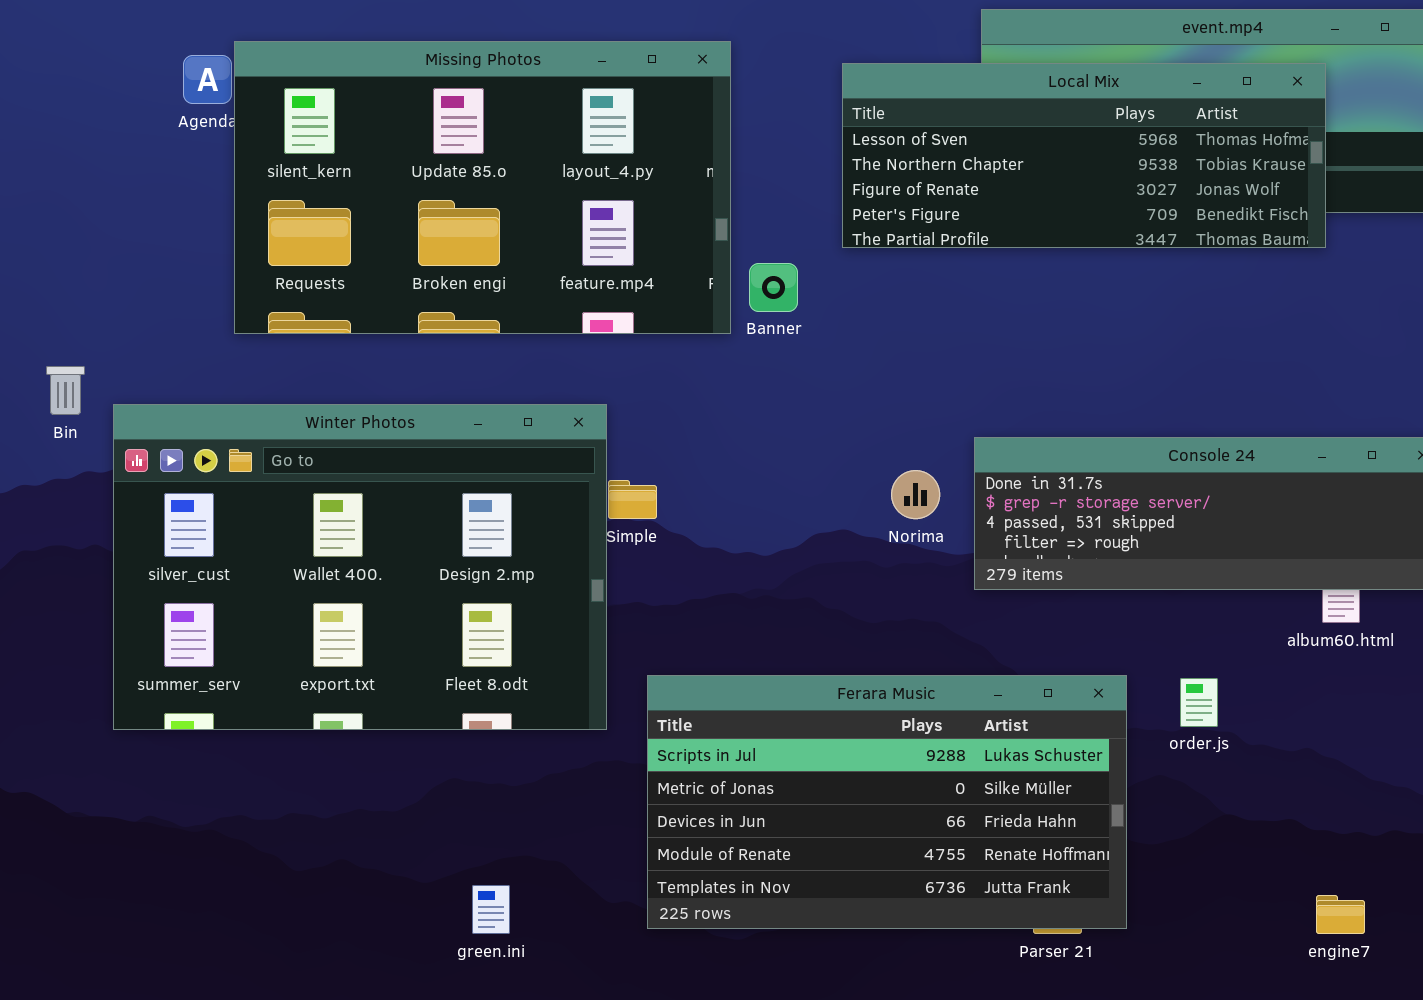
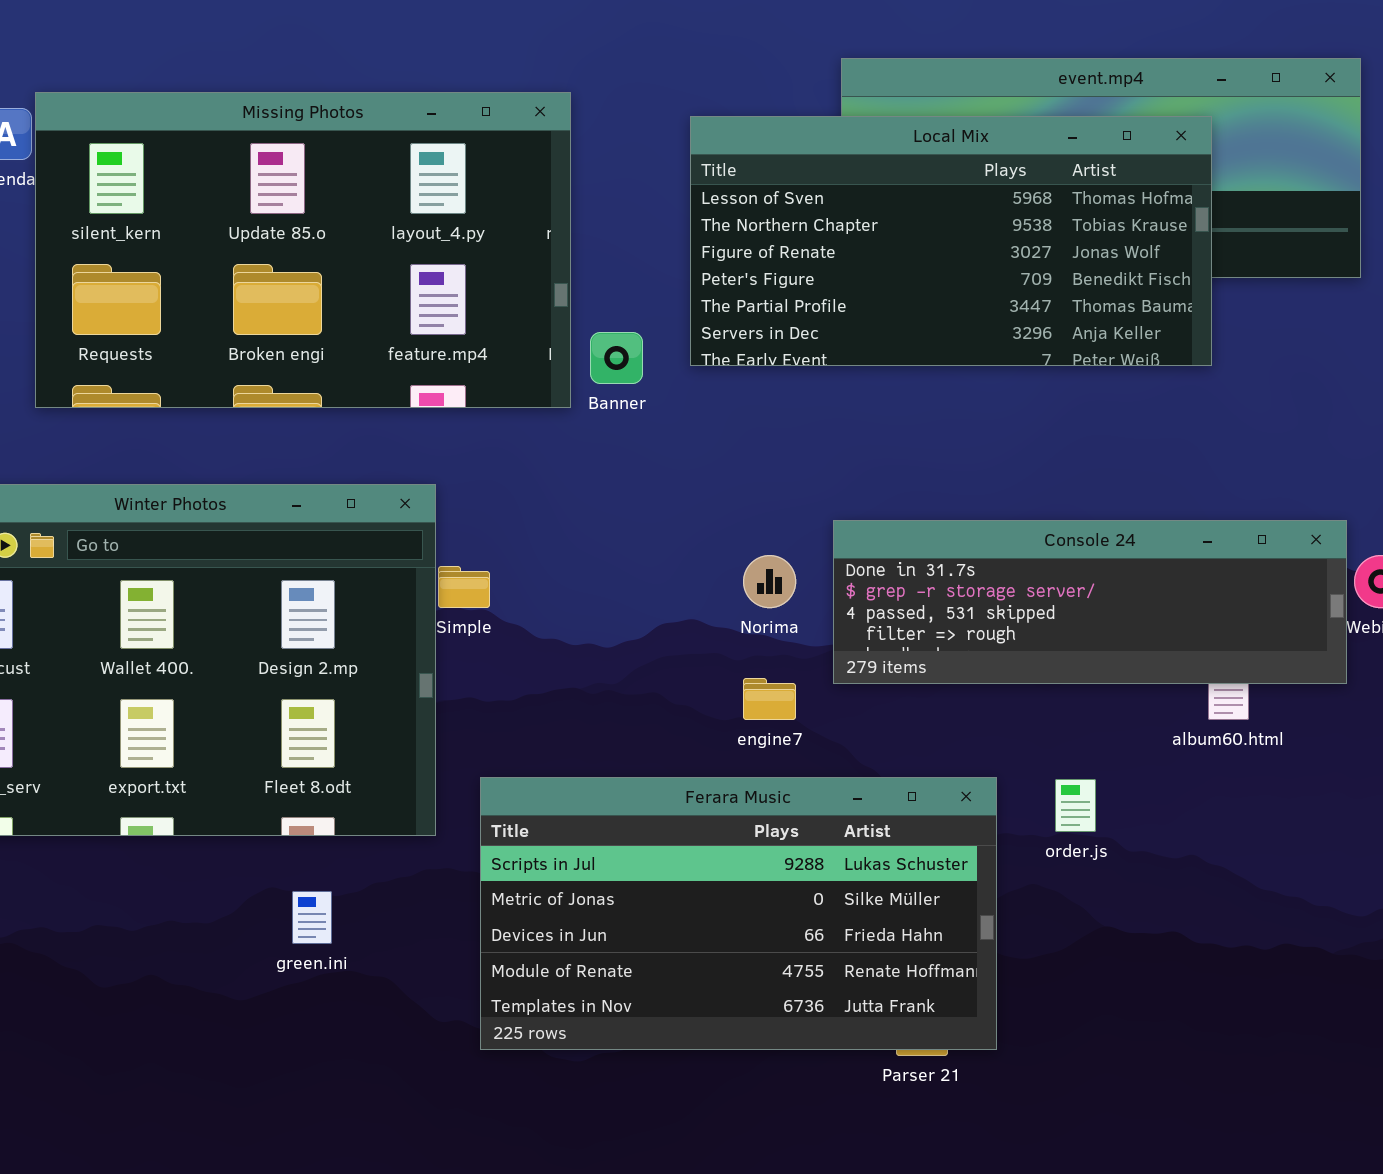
Local Mix: [842,63,1326,248] -> [690,116,1212,366], resized
green.ini: [472,885,510,934] -> [292,891,332,944], moved
engine7: [1316,895,1365,934] -> [743,678,796,720], moved

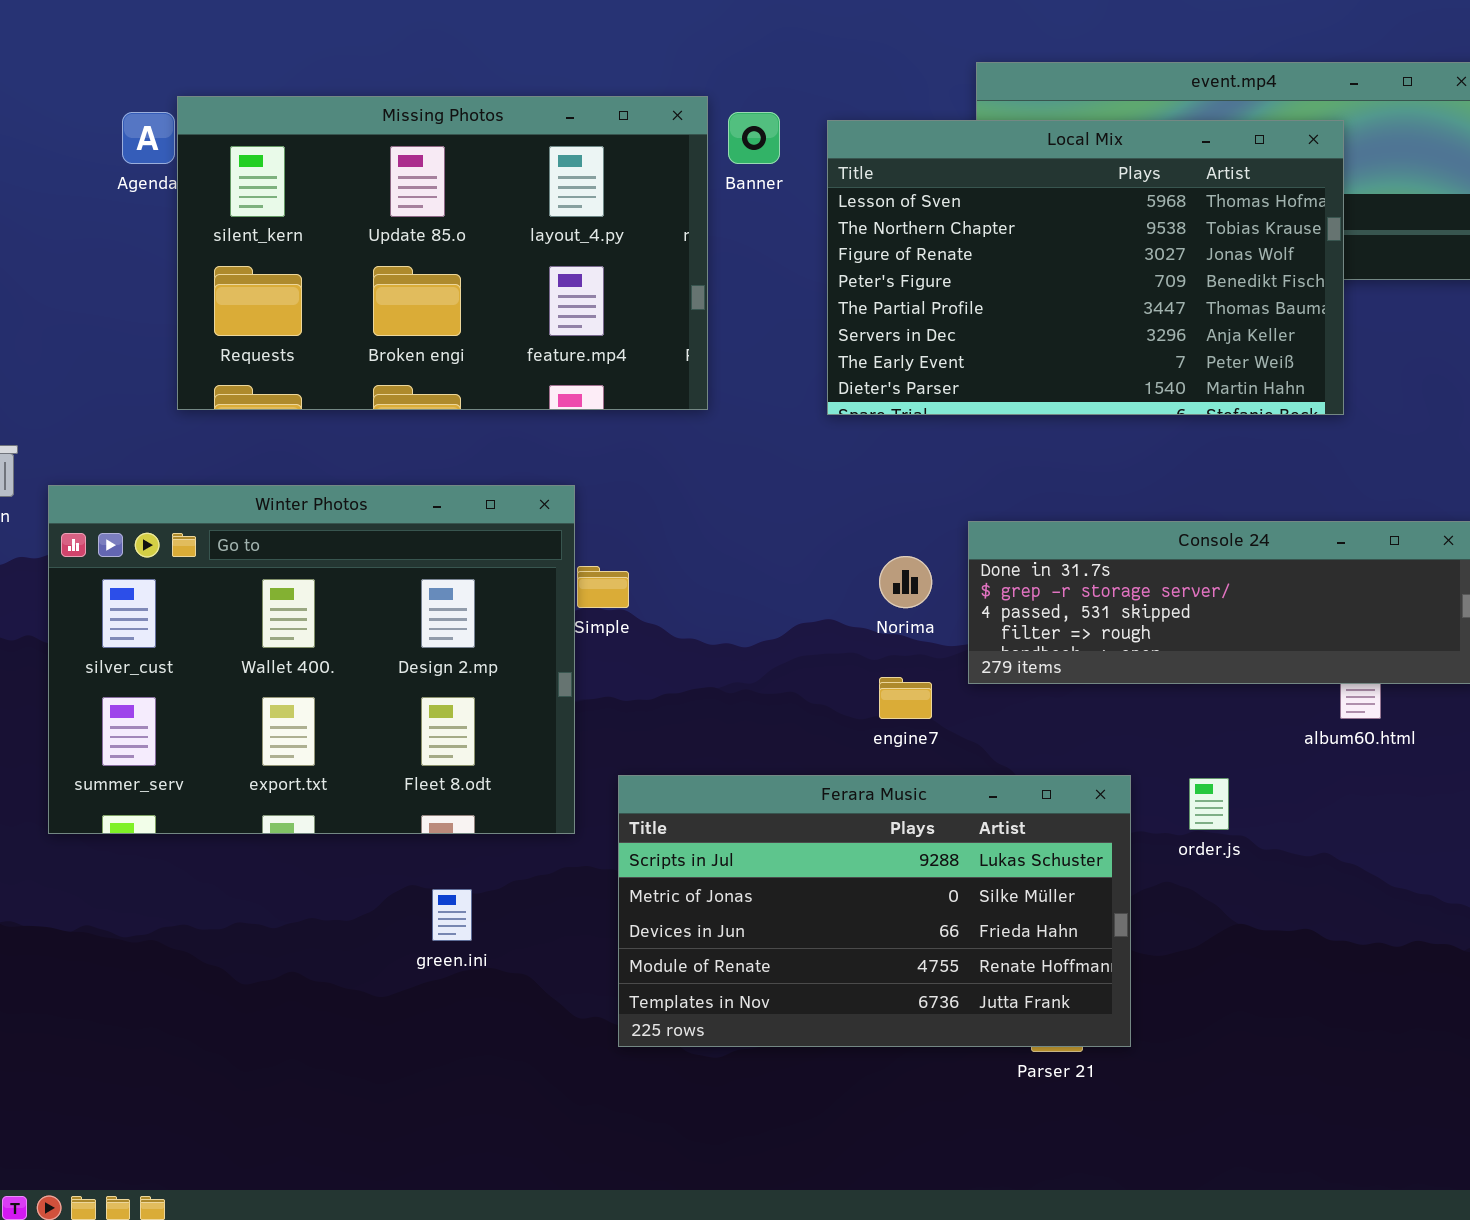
Local Mix: [690,116,1212,366] -> [827,120,1344,415], resized
Banner: [590,332,643,384] -> [728,112,780,164], moved

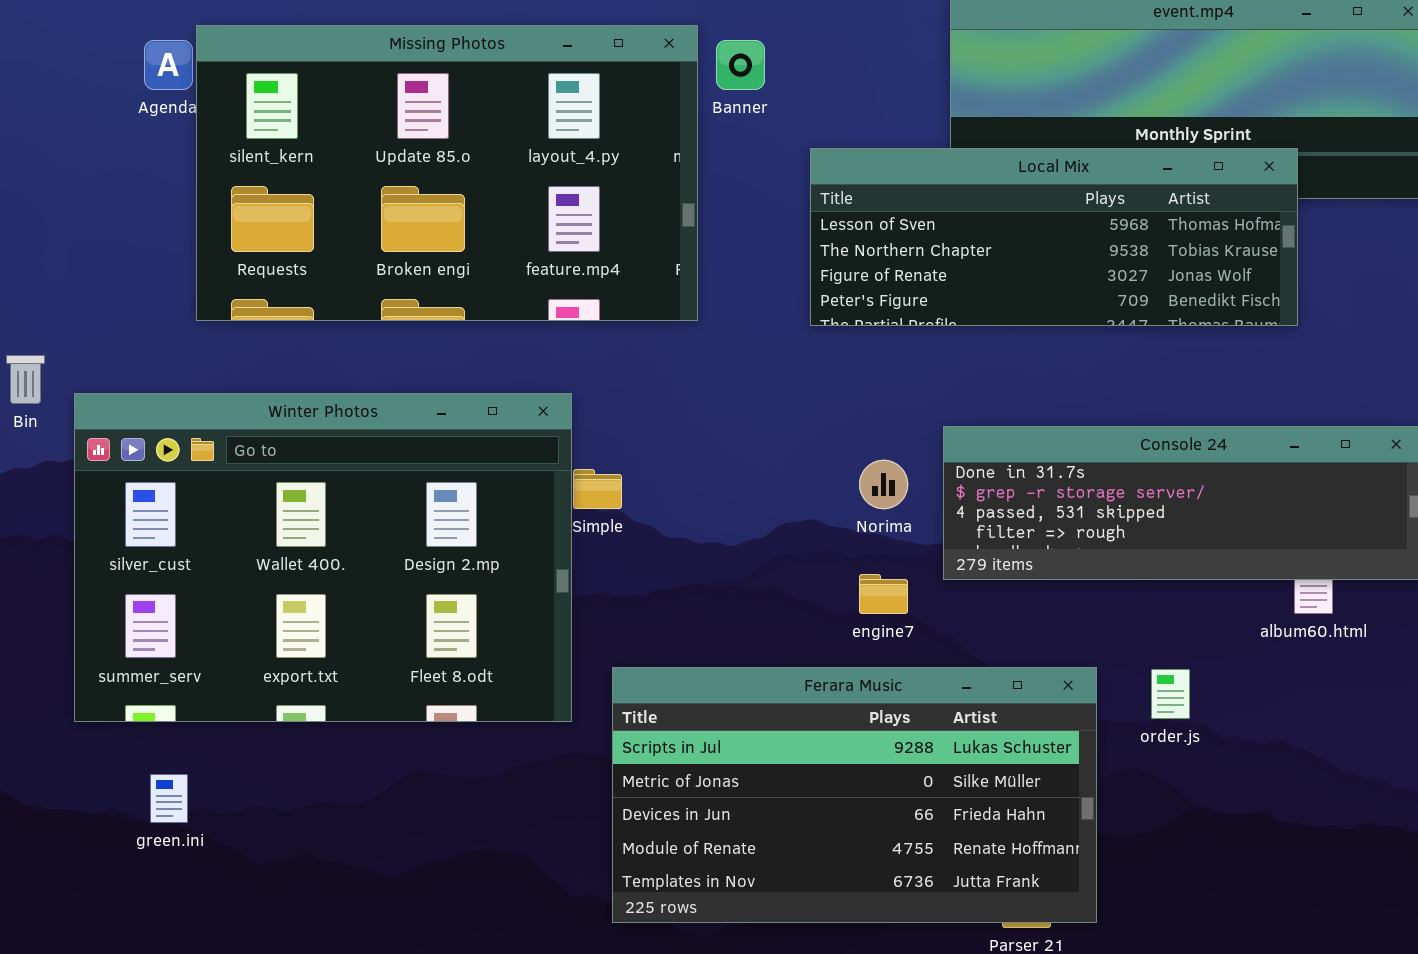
Local Mix: [827,120,1344,415] -> [810,148,1298,326], resized
green.ini: [432,889,472,941] -> [150,774,188,823], moved

